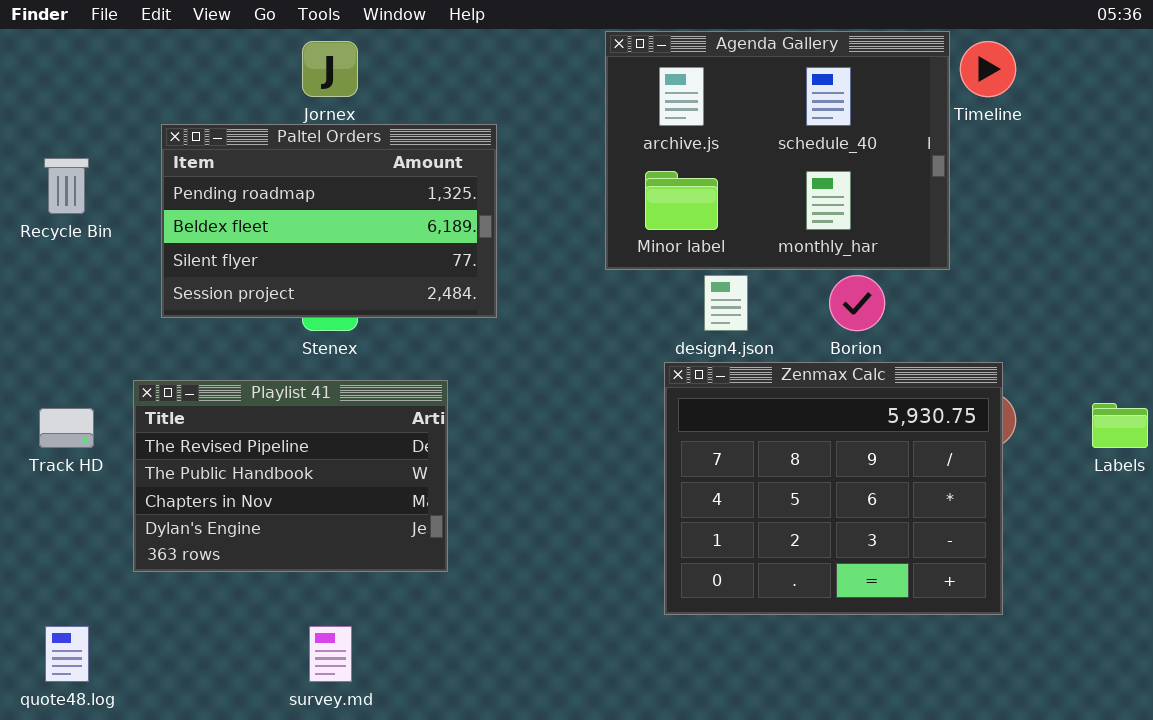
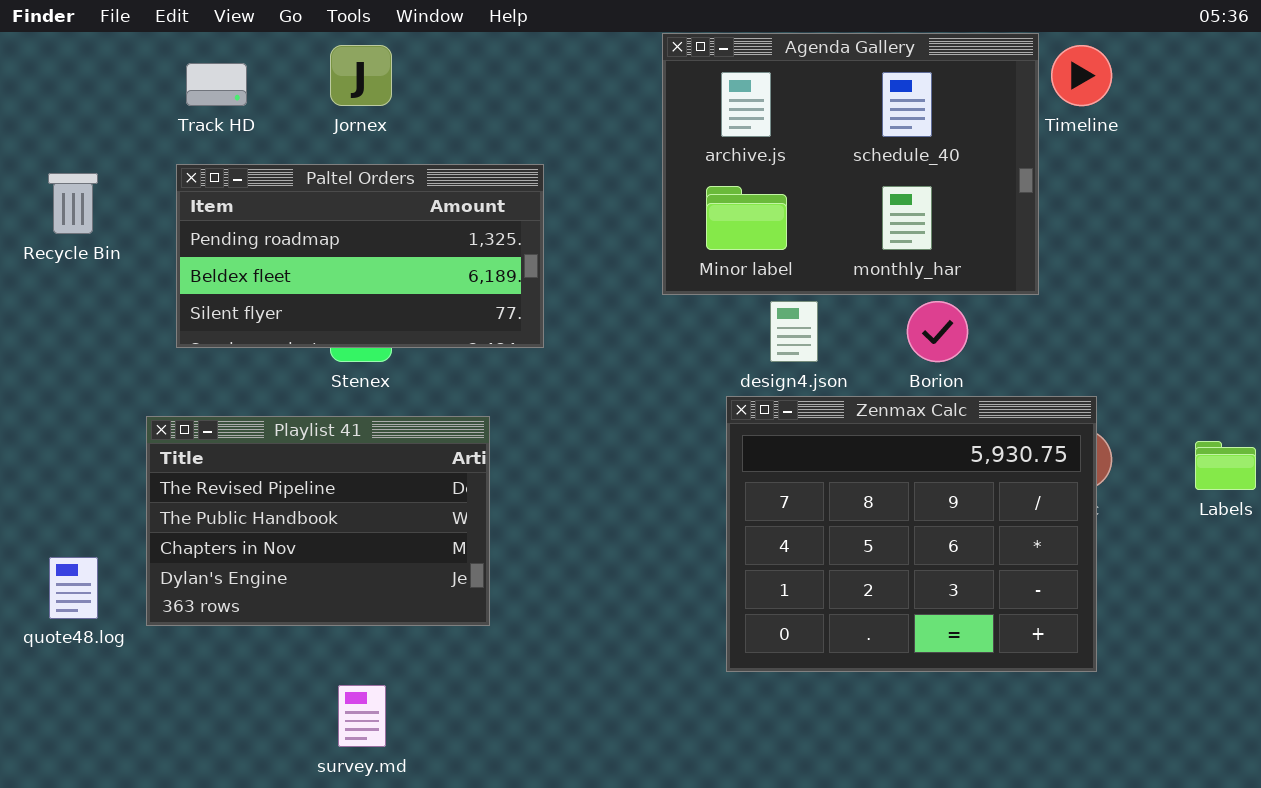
Paltel Orders: [161,124,497,318] -> [176,164,544,348], resized
Track HD: [39,408,94,448] -> [186,63,247,106], moved
quote48.log: [45,626,89,682] -> [49,557,98,619], moved

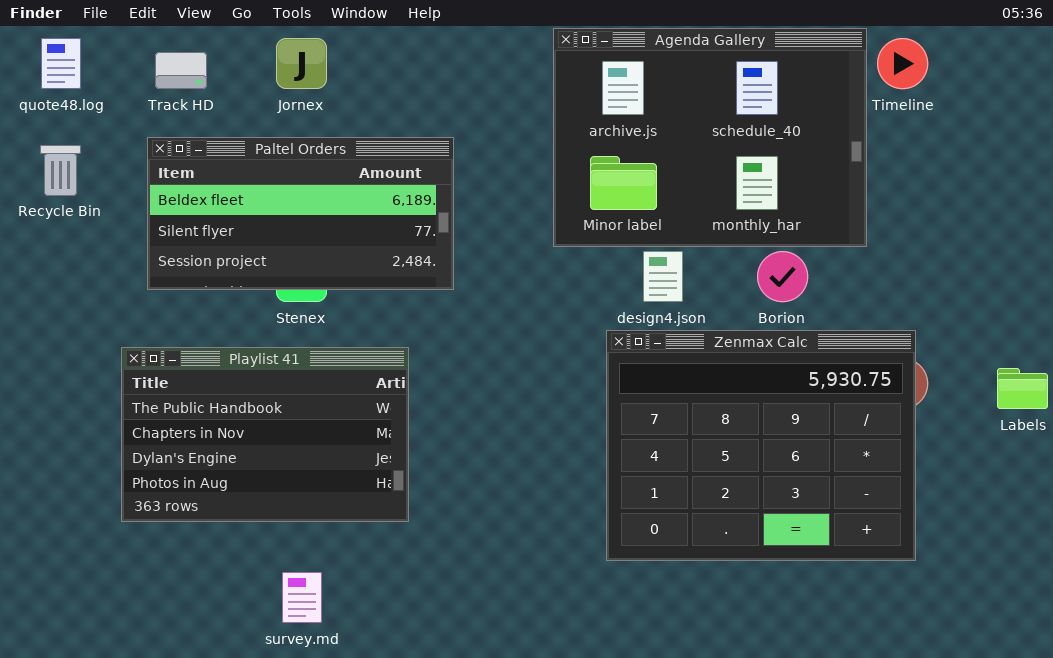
Paltel Orders: [176,164,544,348] -> [147,137,454,290], scrolled down 1 row
Playlist 41: [146,416,490,626] -> [121,347,409,522], scrolled down 1 row
quote48.log: [49,557,98,619] -> [41,38,81,89], moved

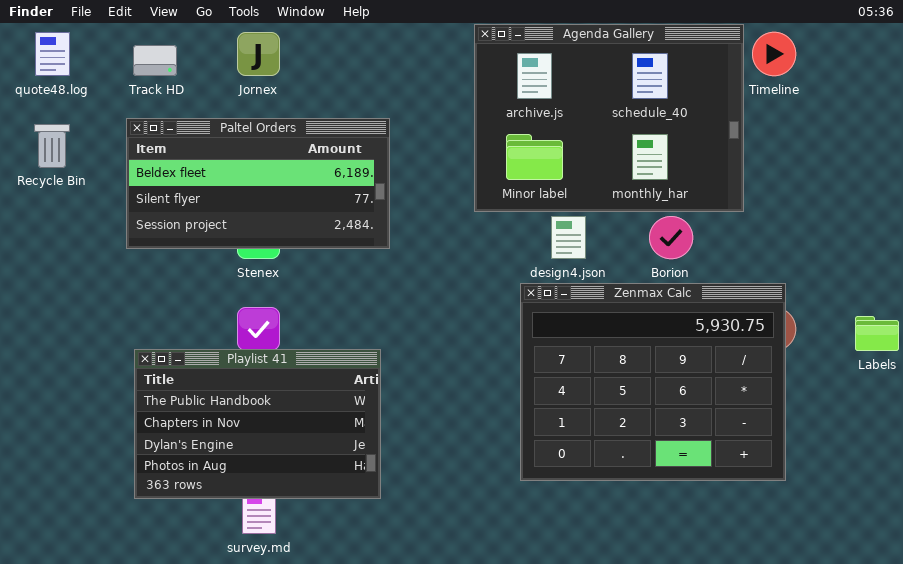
Playlist 41: [121,347,409,522] -> [134,349,381,499], moved

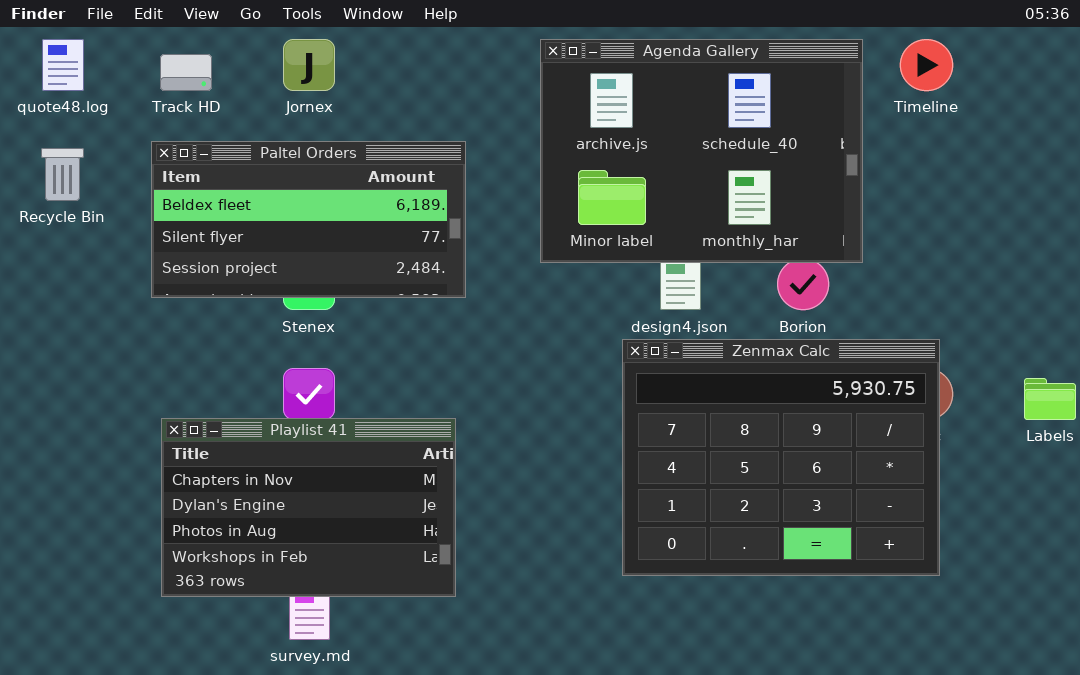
Agenda Gallery: [474,24,744,212] -> [540,39,863,263], moved
Playlist 41: [134,349,381,499] -> [161,418,456,597], scrolled down 1 row

